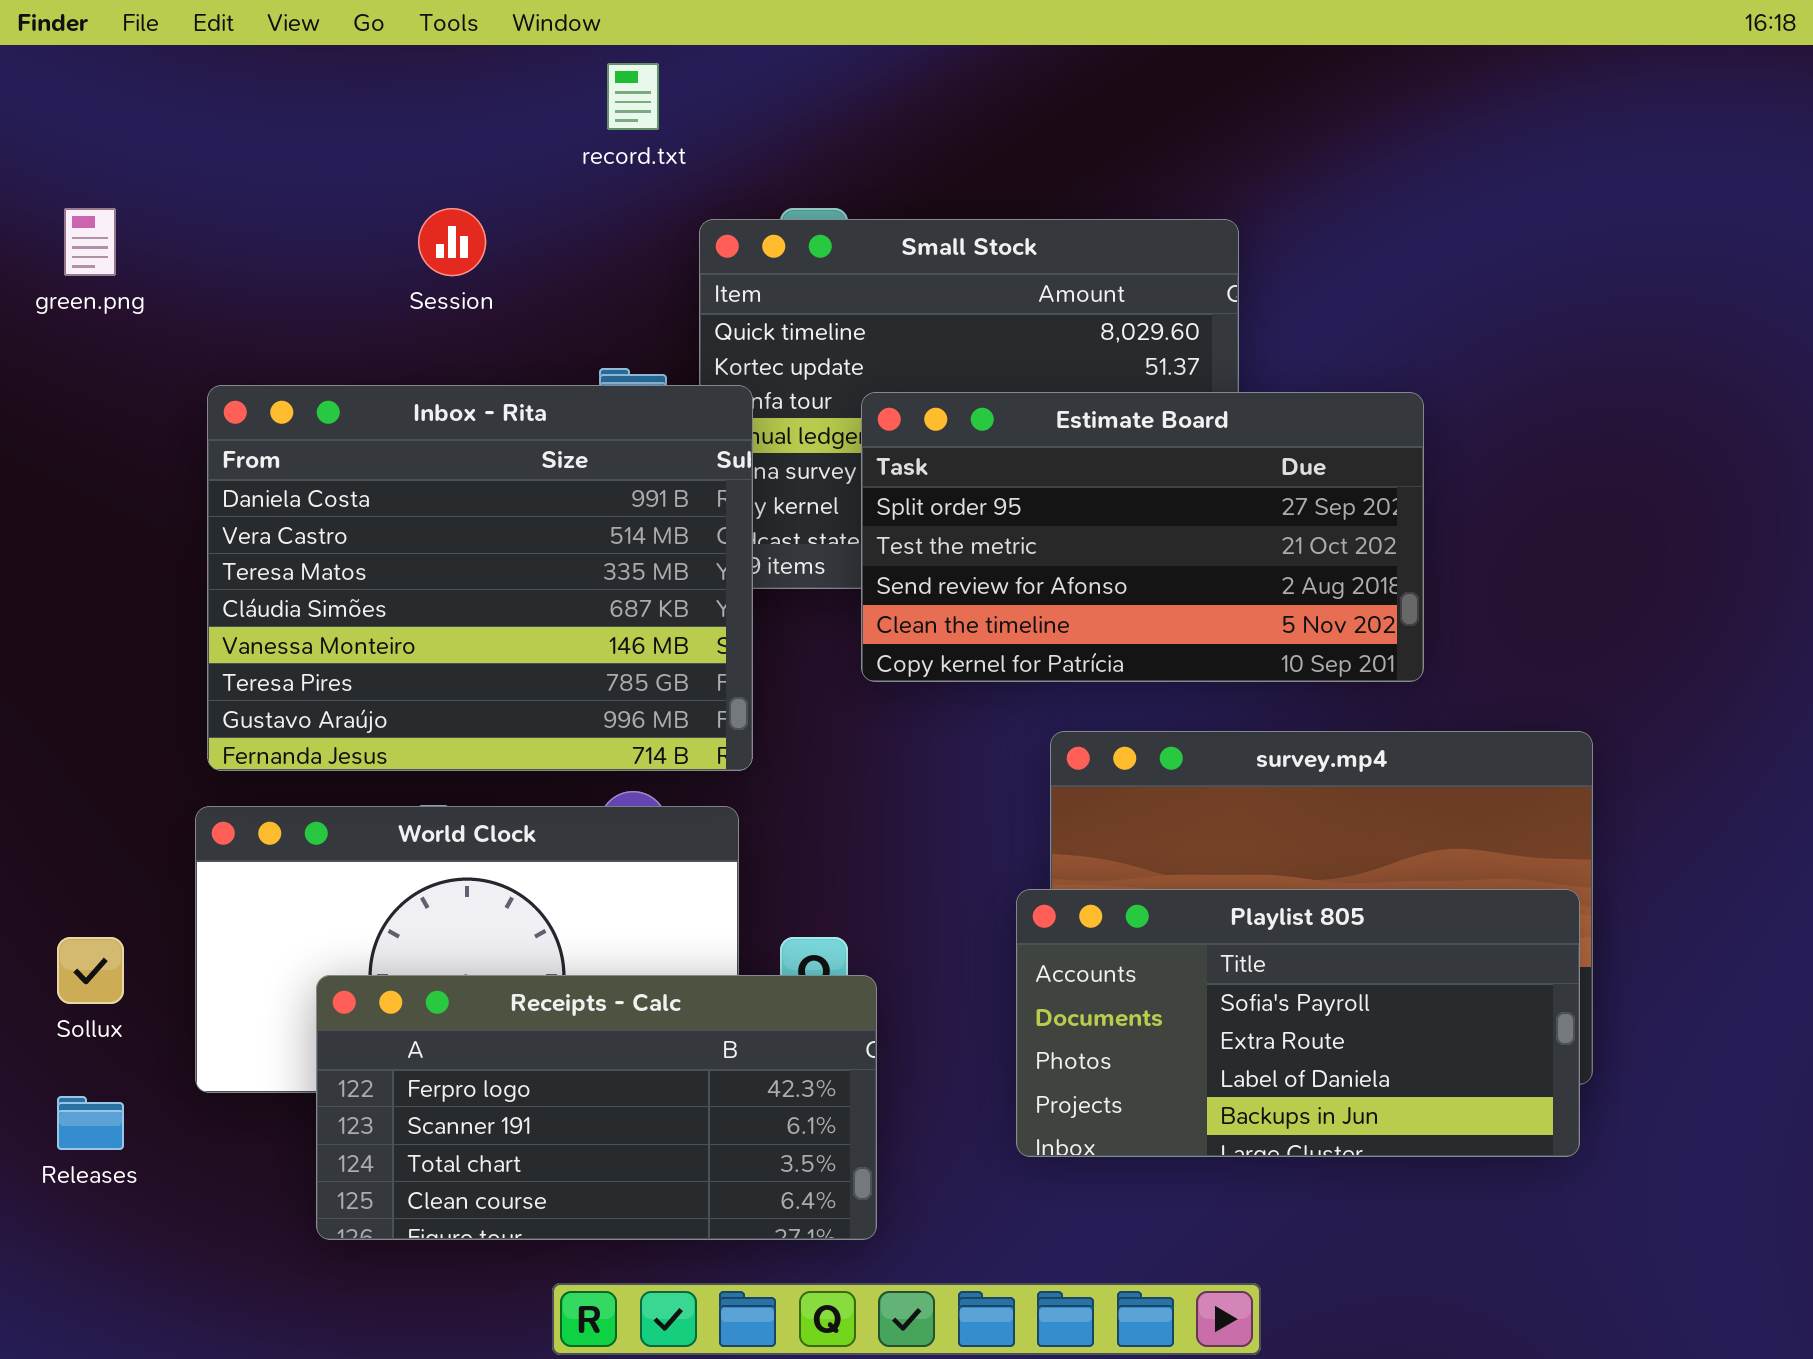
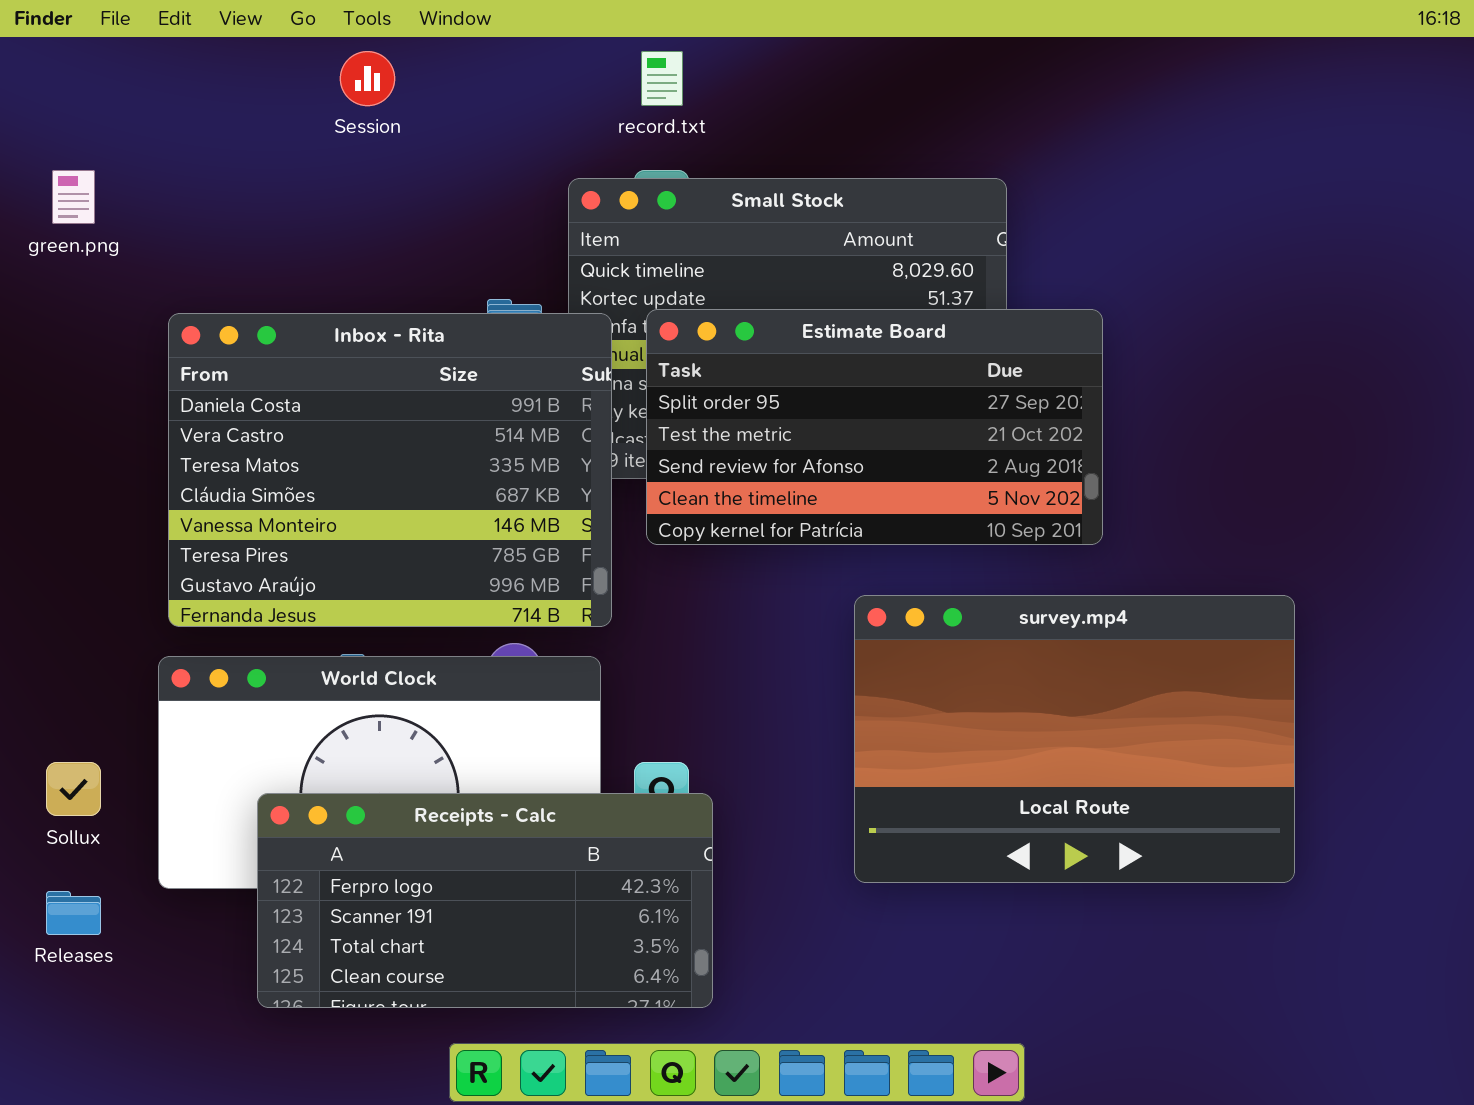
record.txt: [607,63,659,130] -> [641,51,683,106], moved
Session: [418,208,486,276] -> [340,51,395,106], moved
Estimate Board: [861,392,1424,682] -> [646,309,1103,545], moved
Playlist 805: [1016,889,1580,1157] -> none, closed

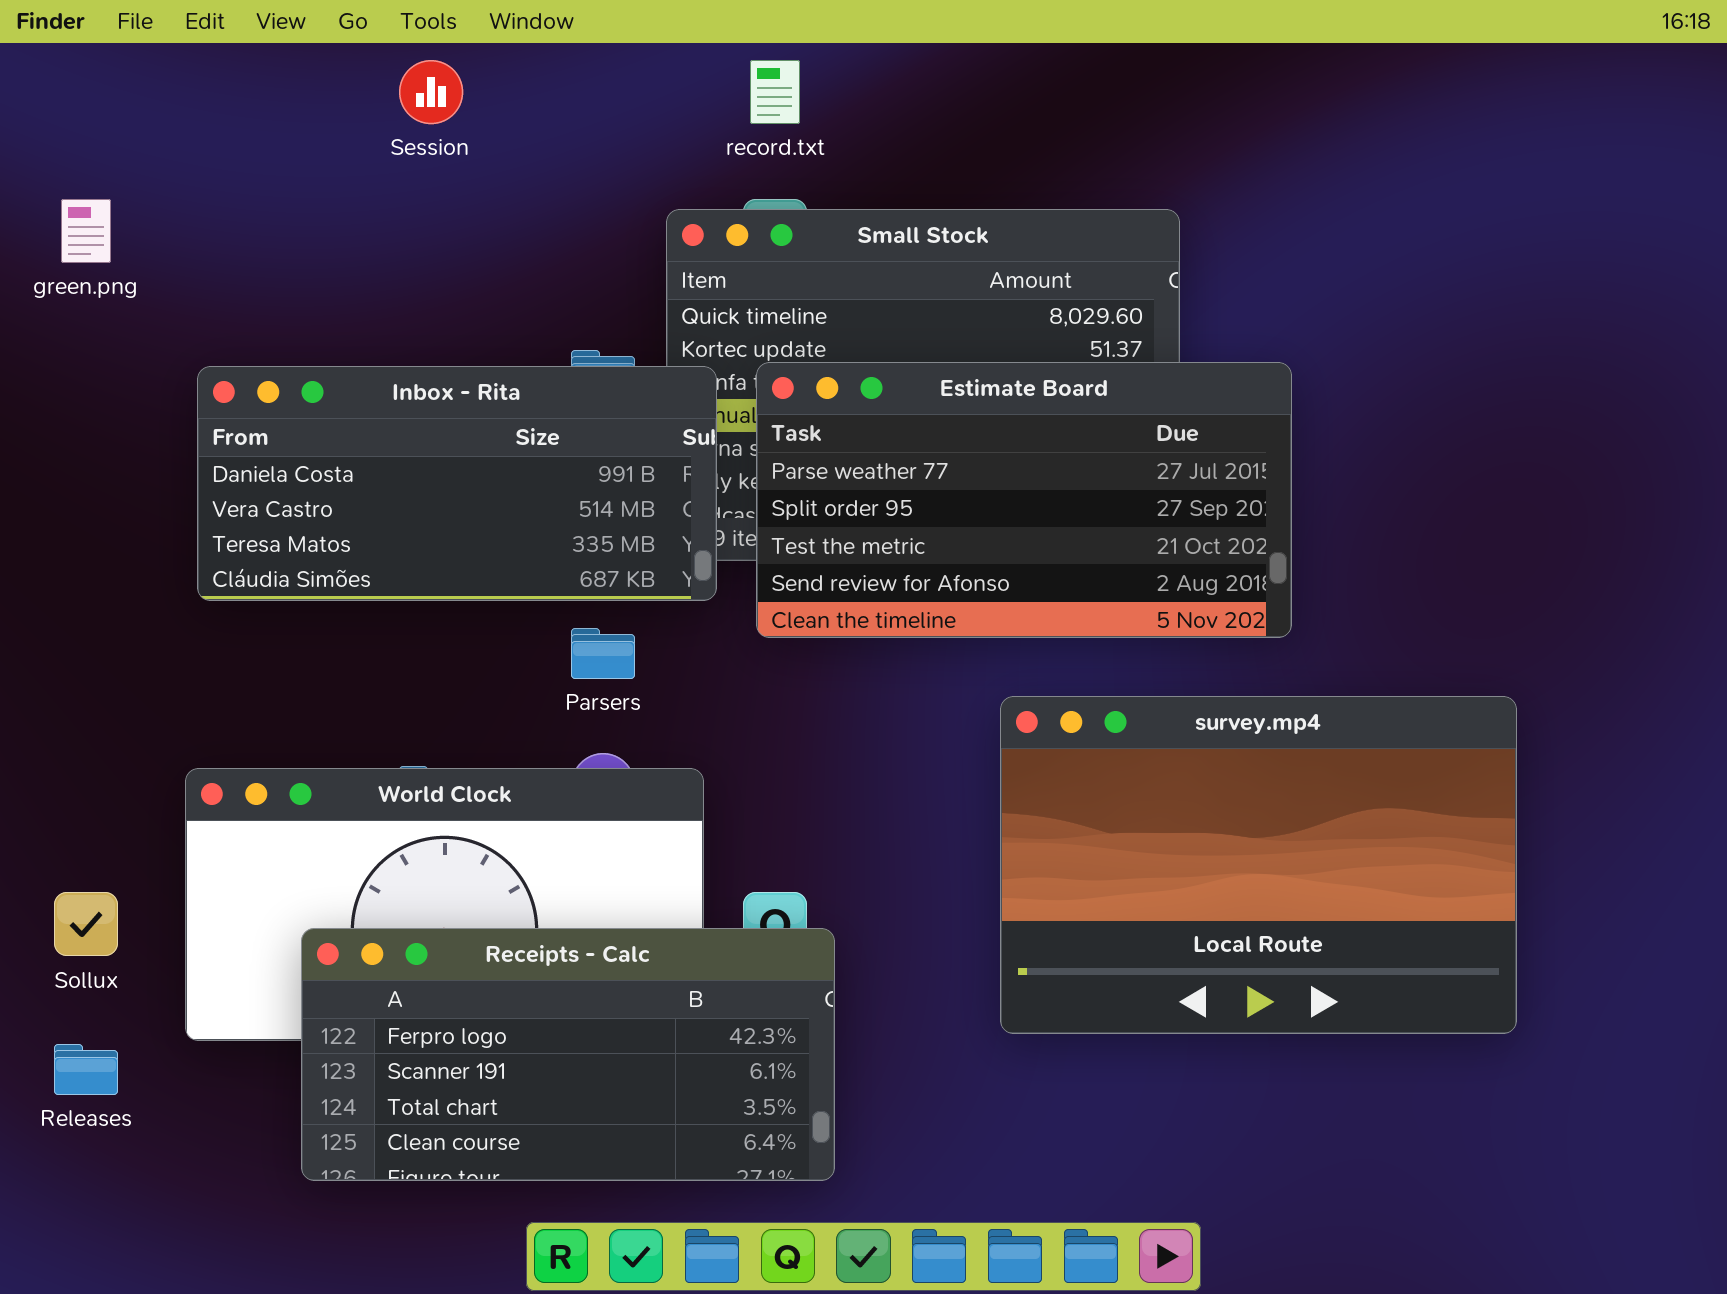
Estimate Board: [646,309,1103,545] -> [756,362,1292,638], scrolled up 1 row
Inbox - Rita: [168,313,612,627] -> [197,366,717,601], resized

